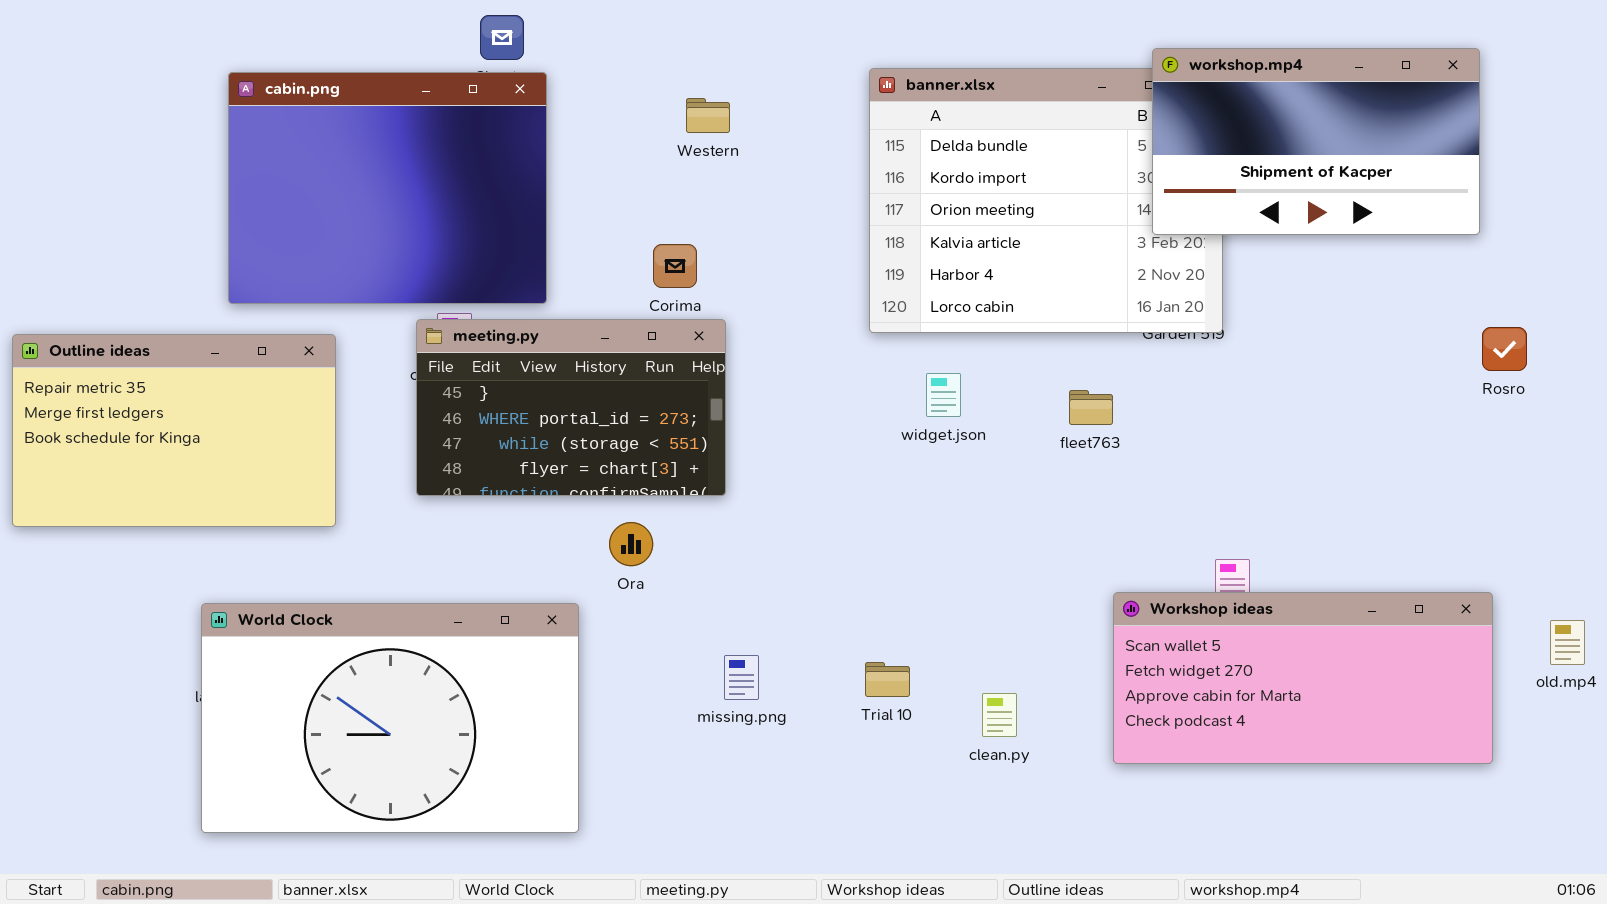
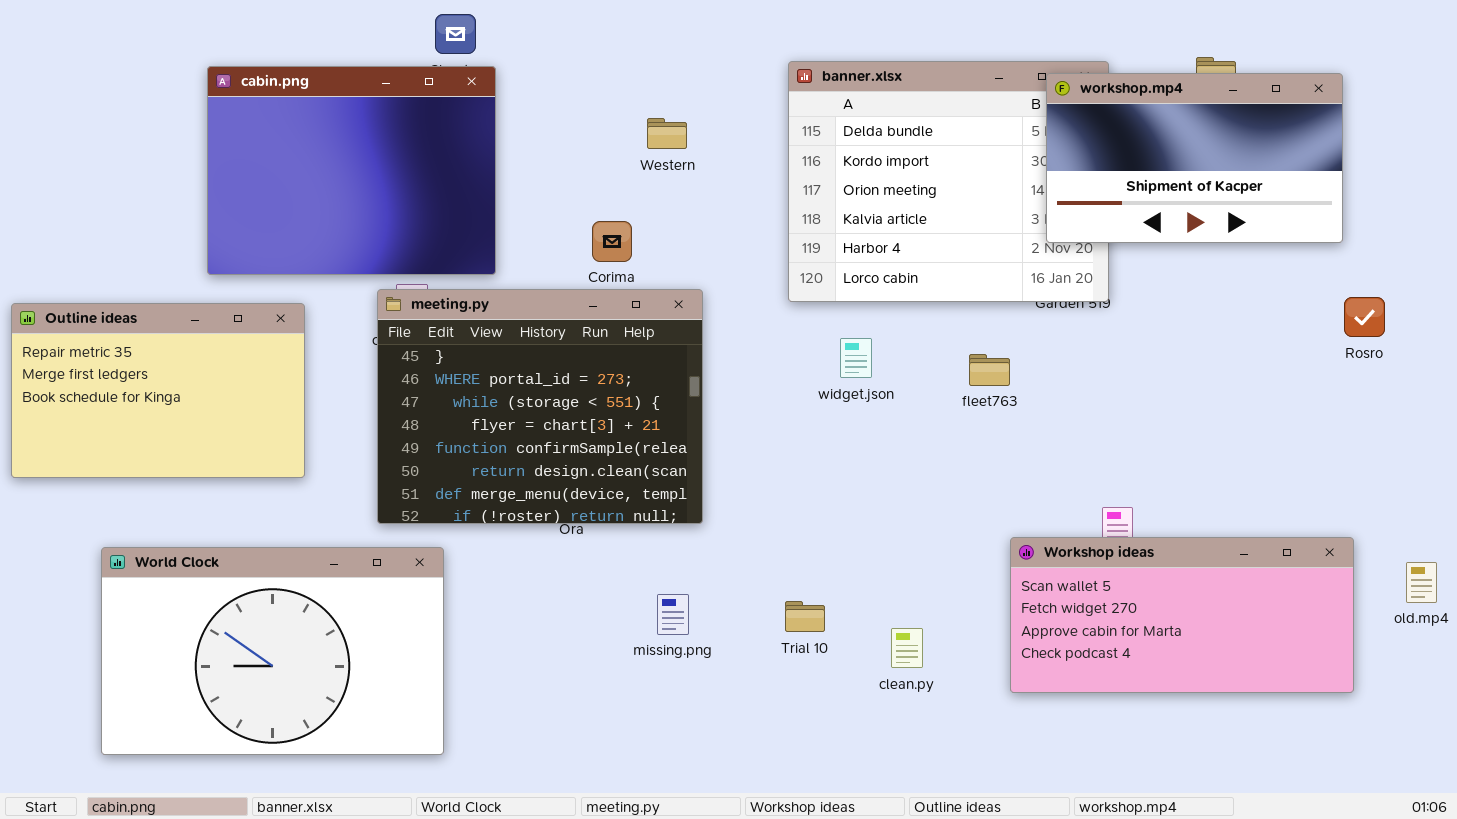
workshop.mp4: [1152,48,1480,235] -> [1046,73,1343,243], moved
Western: [686,98,730,133] -> [647,118,687,149], moved
meeting.py: [416,319,726,496] -> [377,289,703,524], resized
World Clock: [201,603,579,833] -> [101,547,444,755], moved

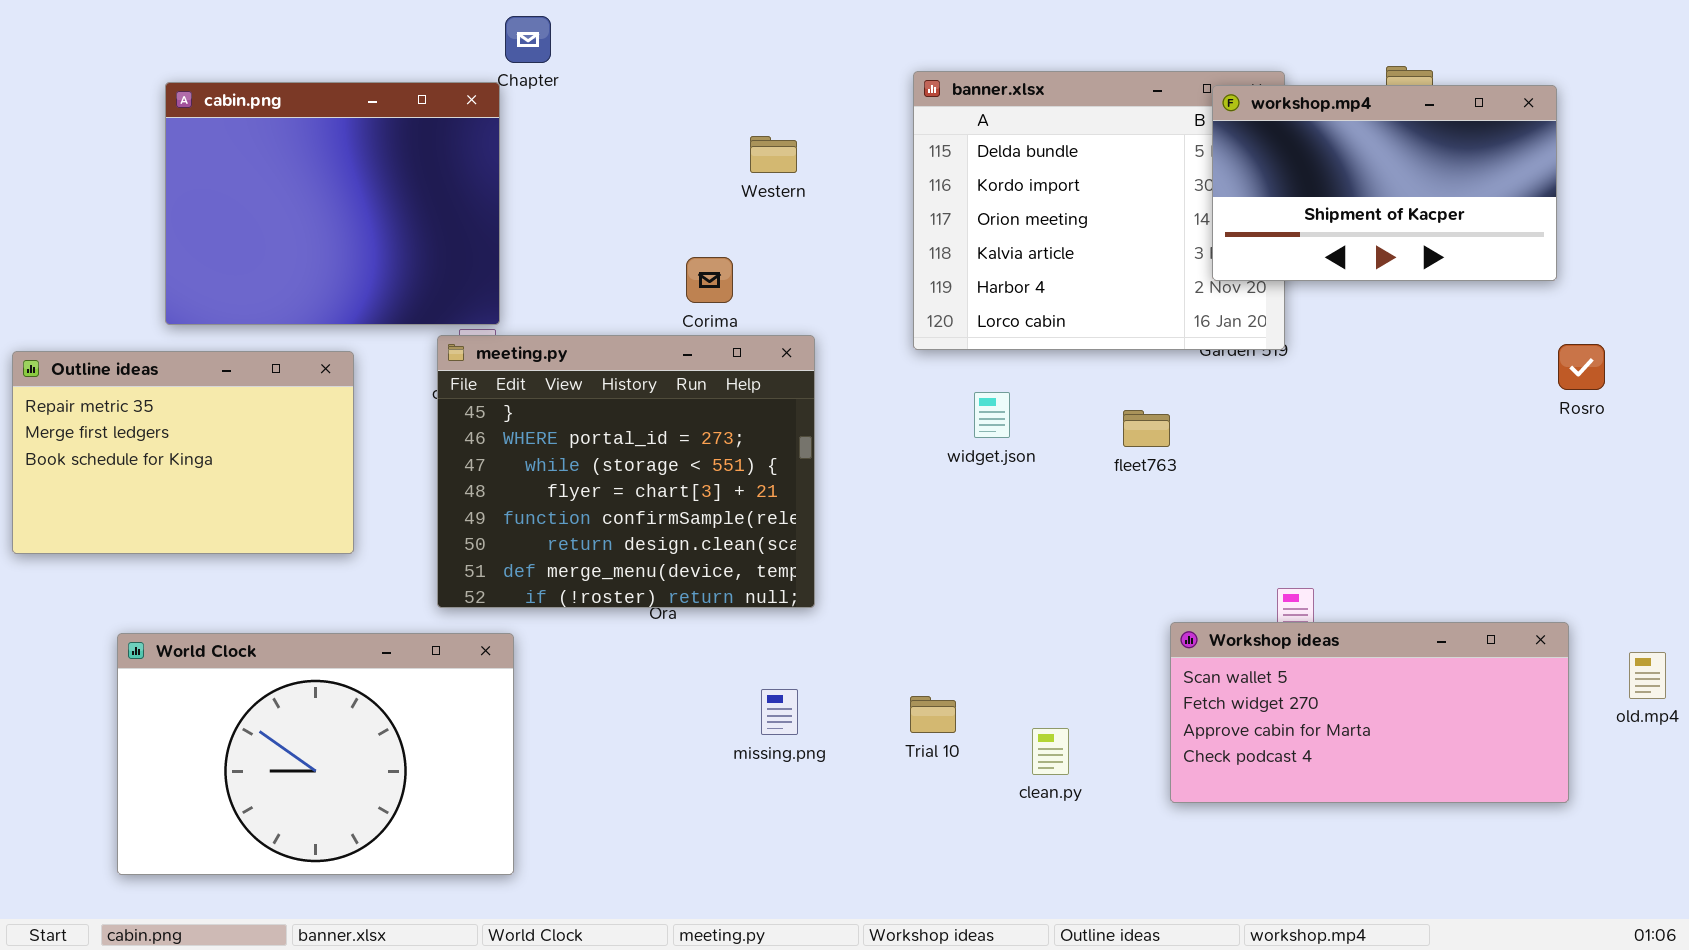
cabin.png: [207,66,496,275] -> [165,82,500,325], moved

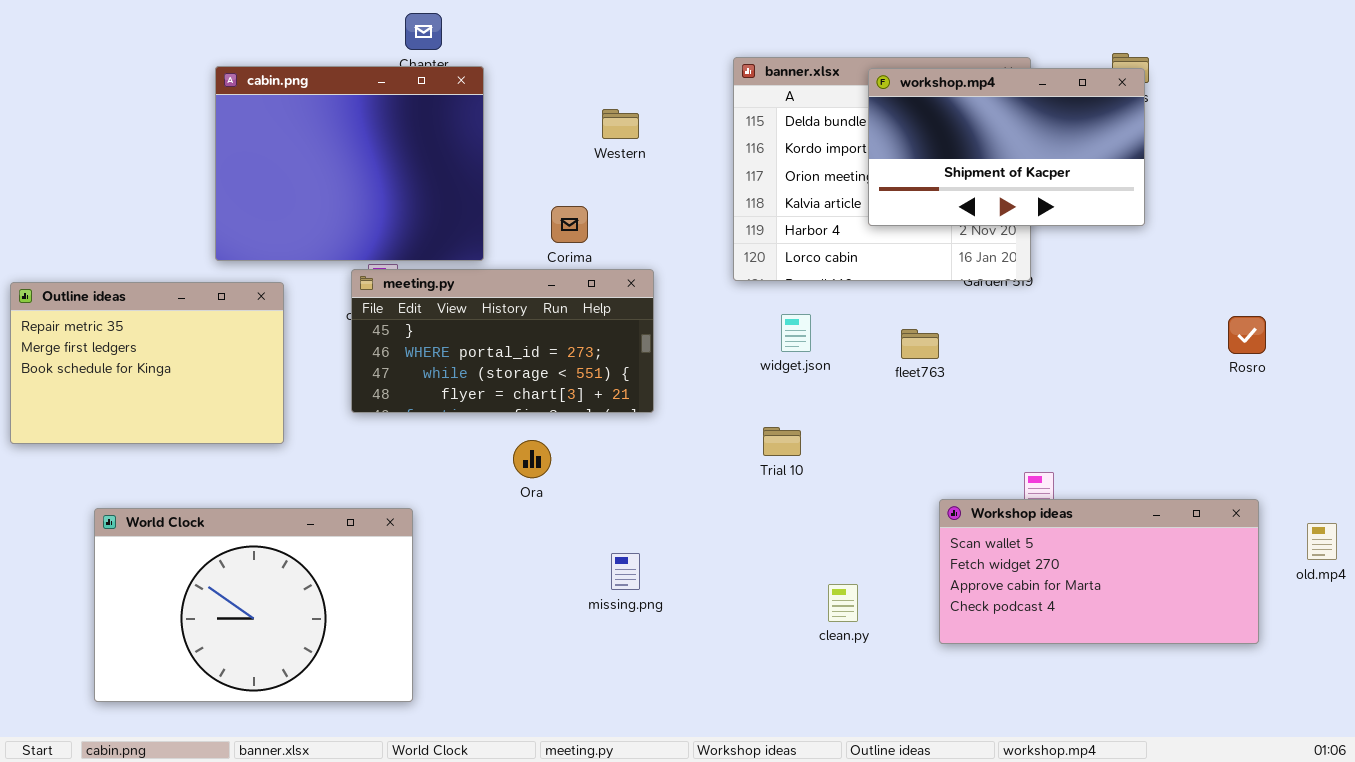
cabin.png: [165,82,500,325] -> [215,66,484,261], moved
workshop.mp4: [1212,85,1557,281] -> [868,68,1145,226], moved
meeting.py: [437,335,815,608] -> [351,269,654,413], resized
Rosro: [1558,344,1605,390] -> [1228,316,1266,354], moved
Trial 10: [910,696,956,733] -> [763,427,801,456], moved

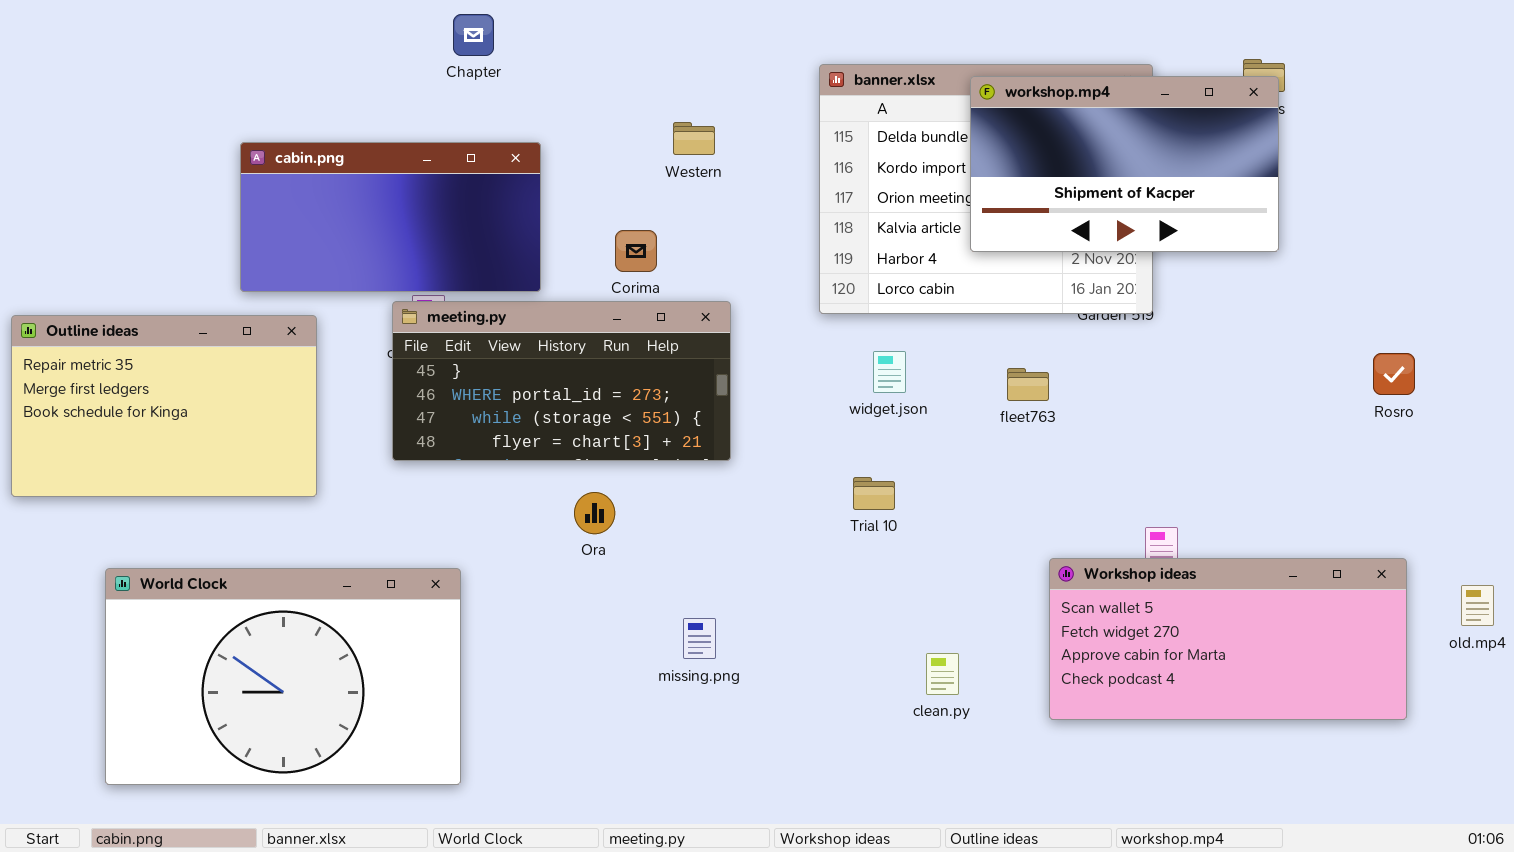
cabin.png: [215,66,484,261] -> [240,142,541,292], resized

